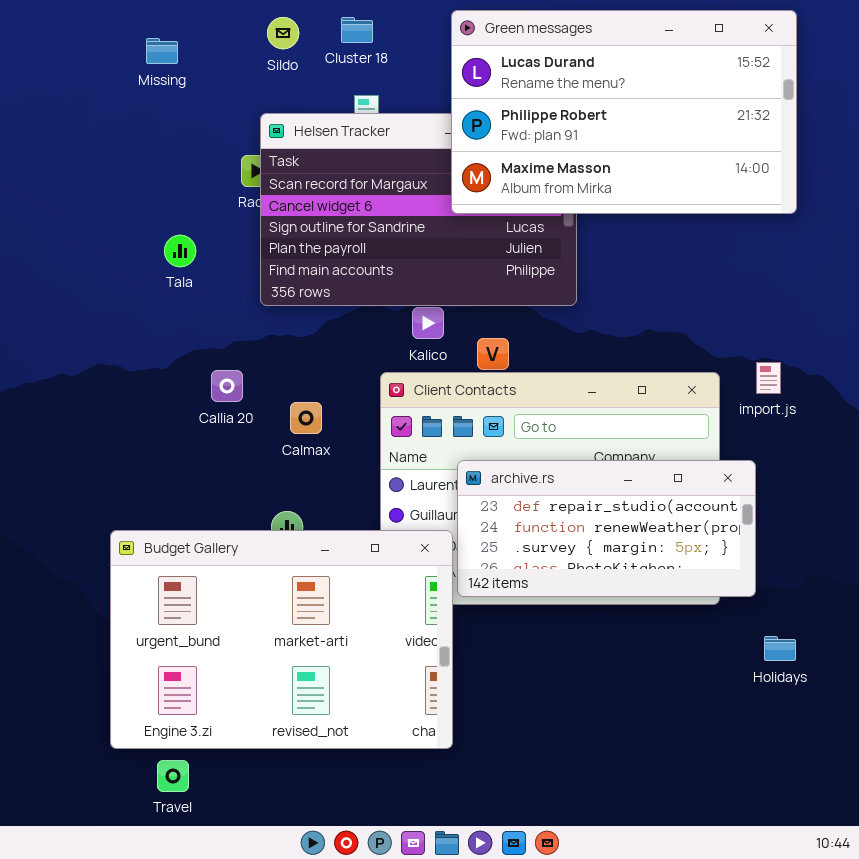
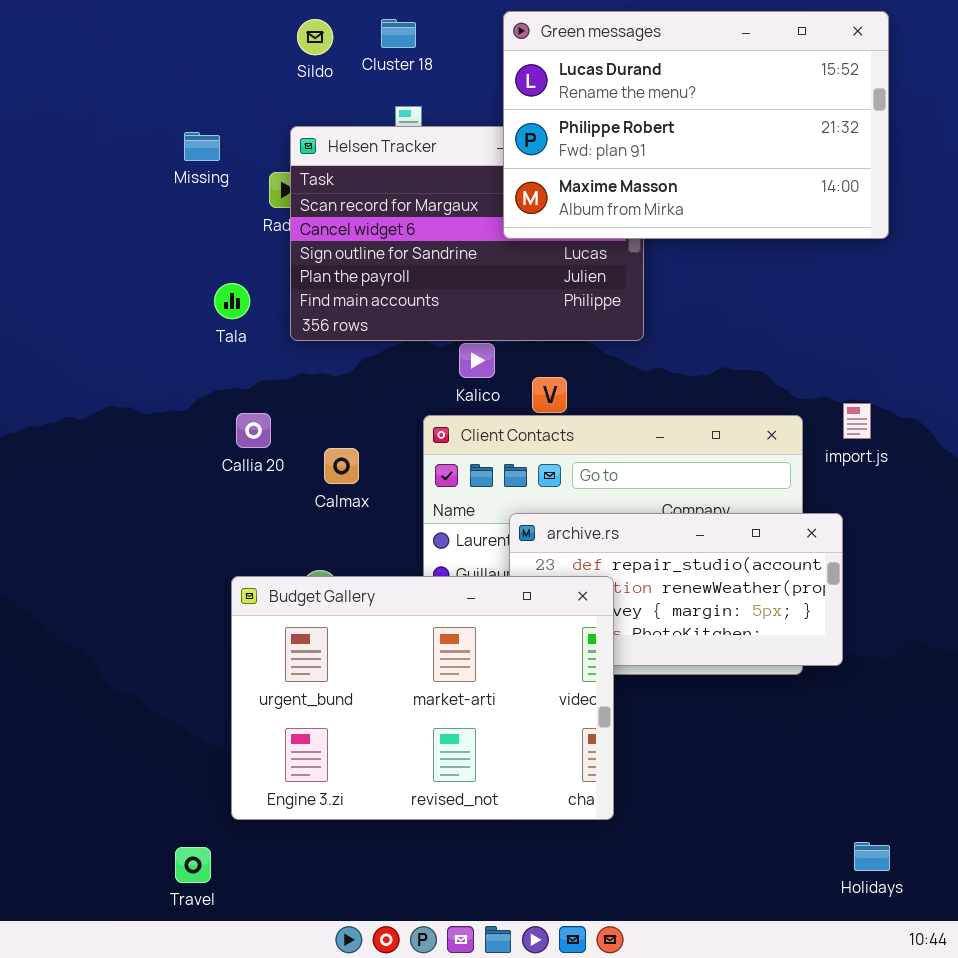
Missing: [146,38,178,64] -> [184,132,220,161], moved
Tala: [164,235,196,267] -> [214,283,250,319], moved
Budget Gallery: [110,530,453,749] -> [231,576,614,820], moved
Holidays: [764,636,796,661] -> [854,842,890,871], moved

